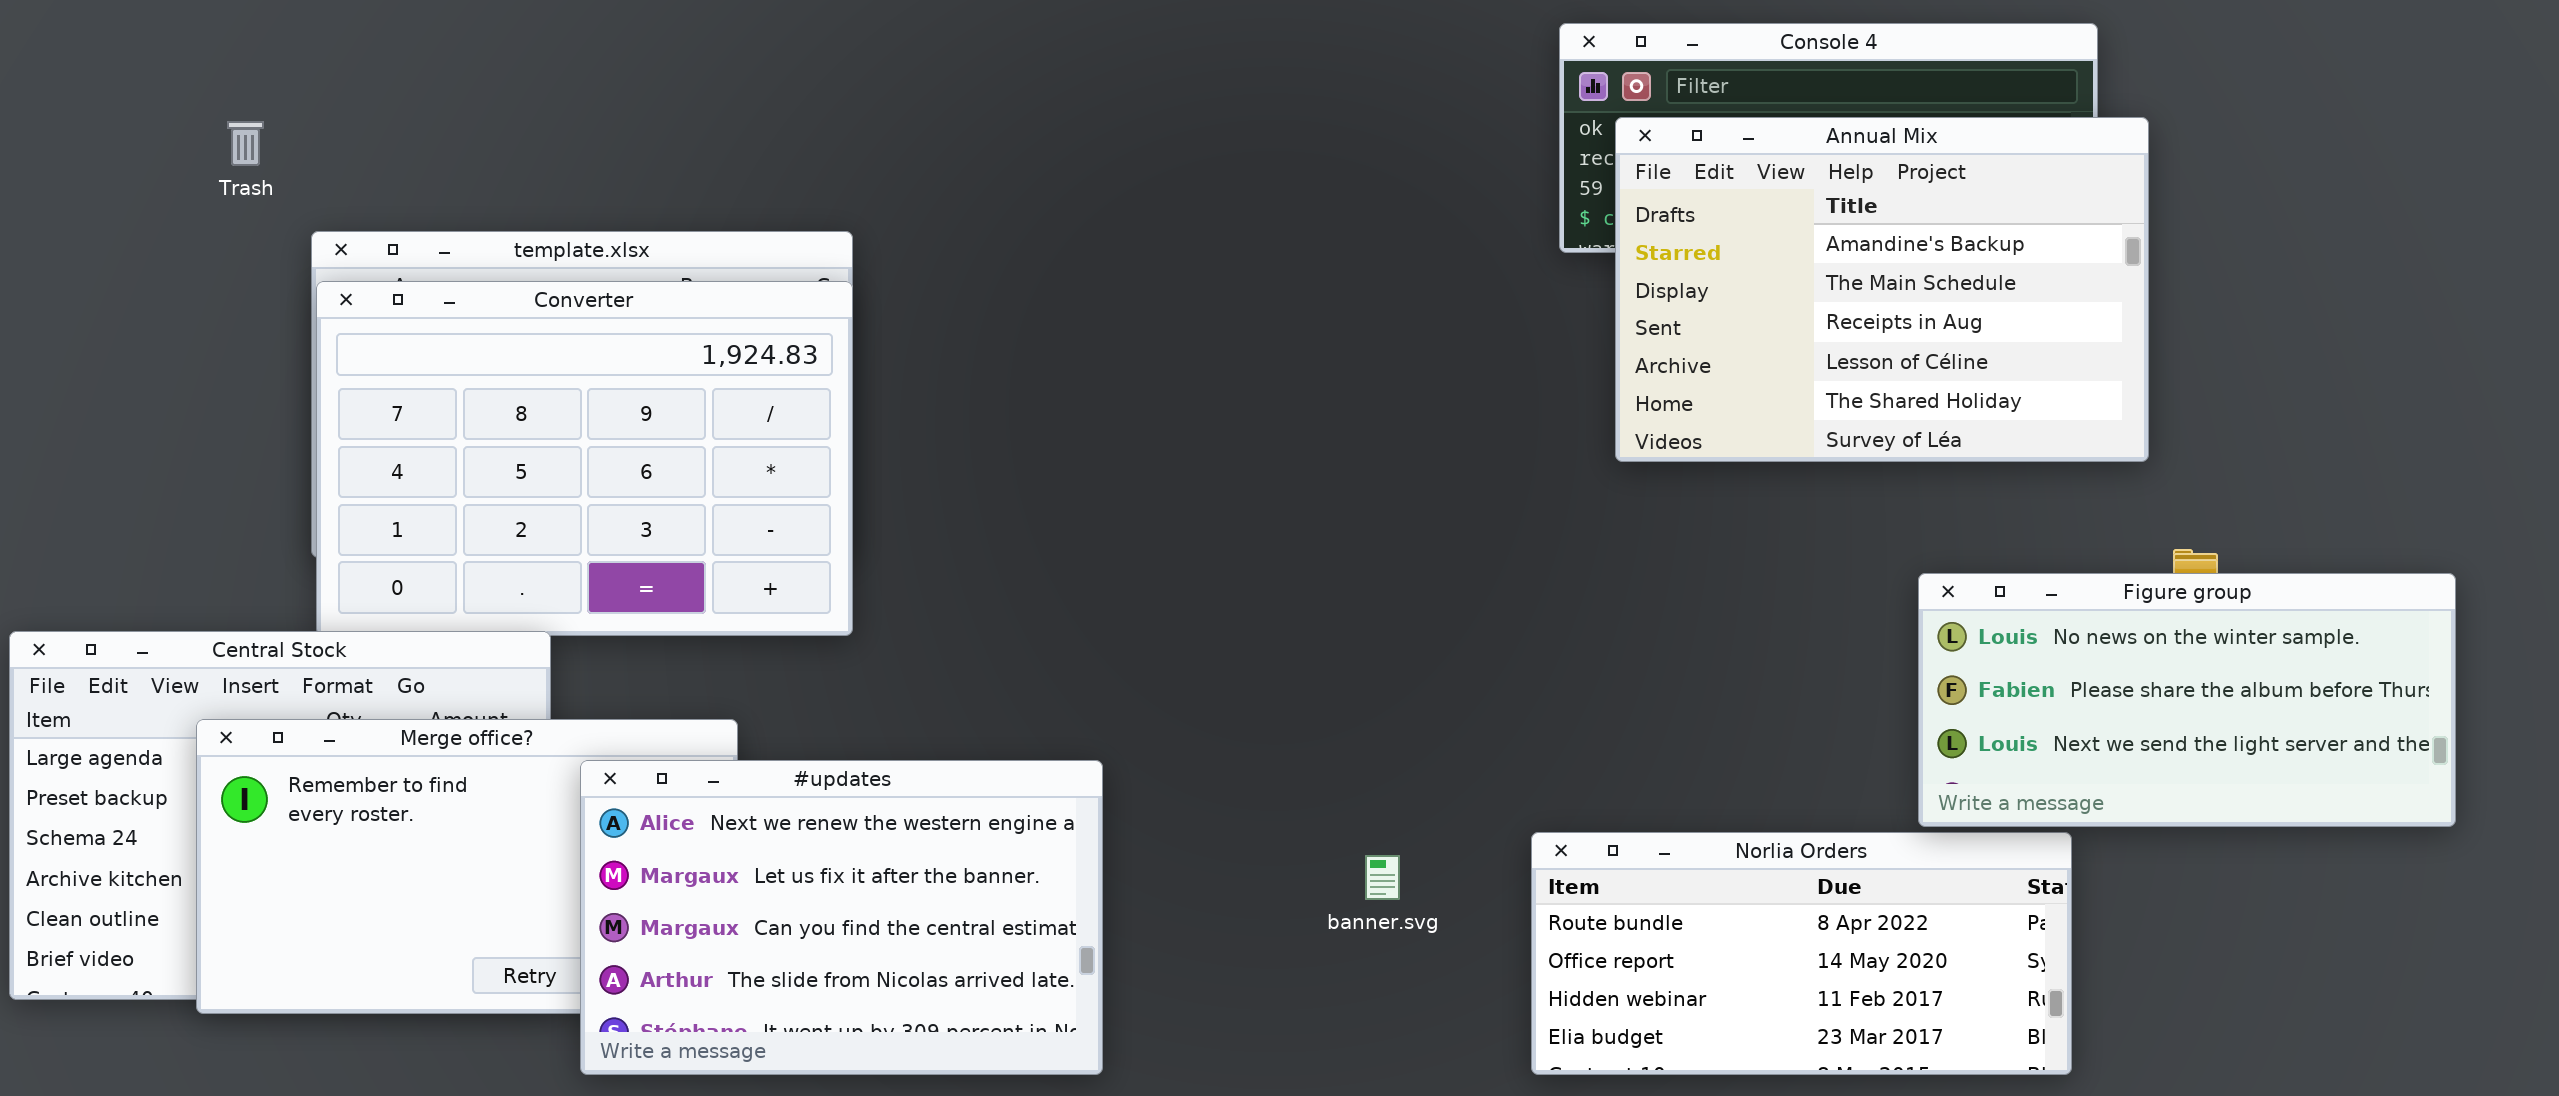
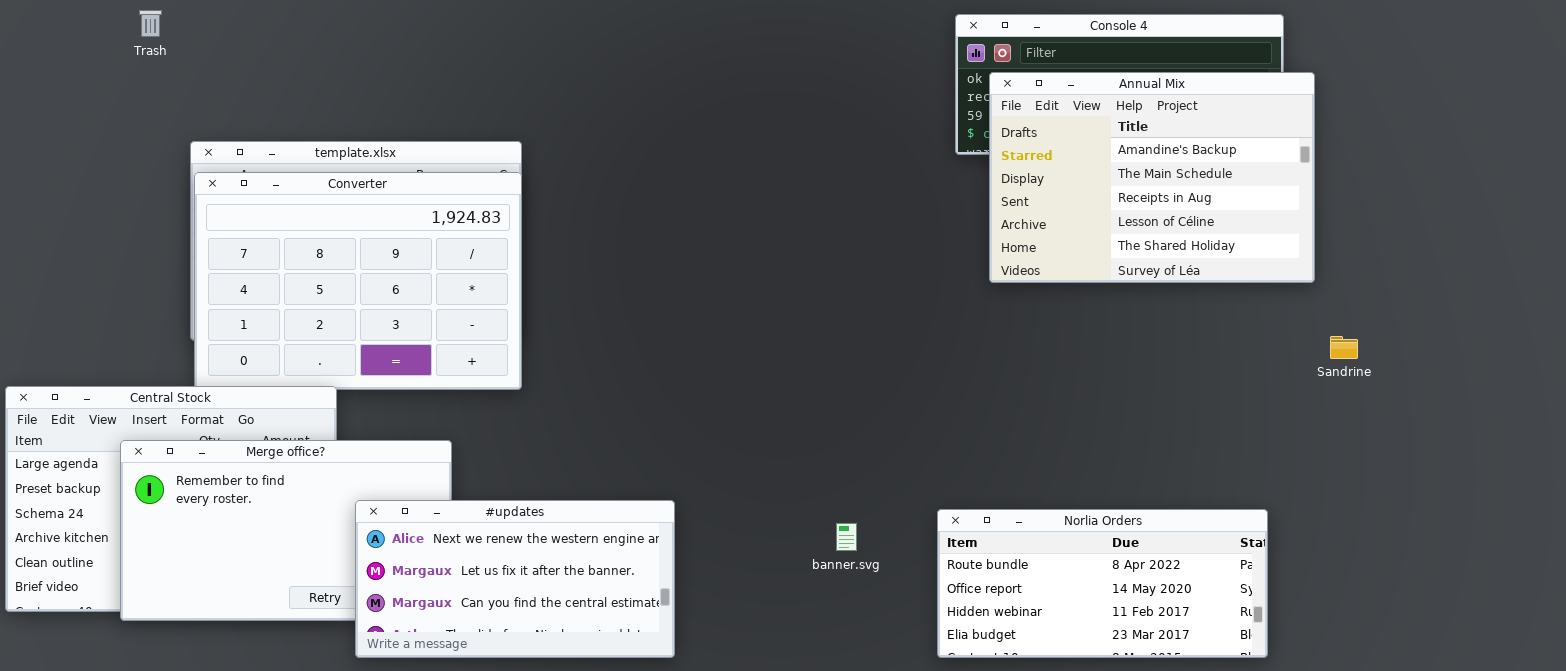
Trash: [227,121,264,166] -> [139,10,162,37], moved
Figure group: [1918,573,2456,827] -> none, closed
#updates: [580,760,1103,1075] -> [355,500,675,658], resized

